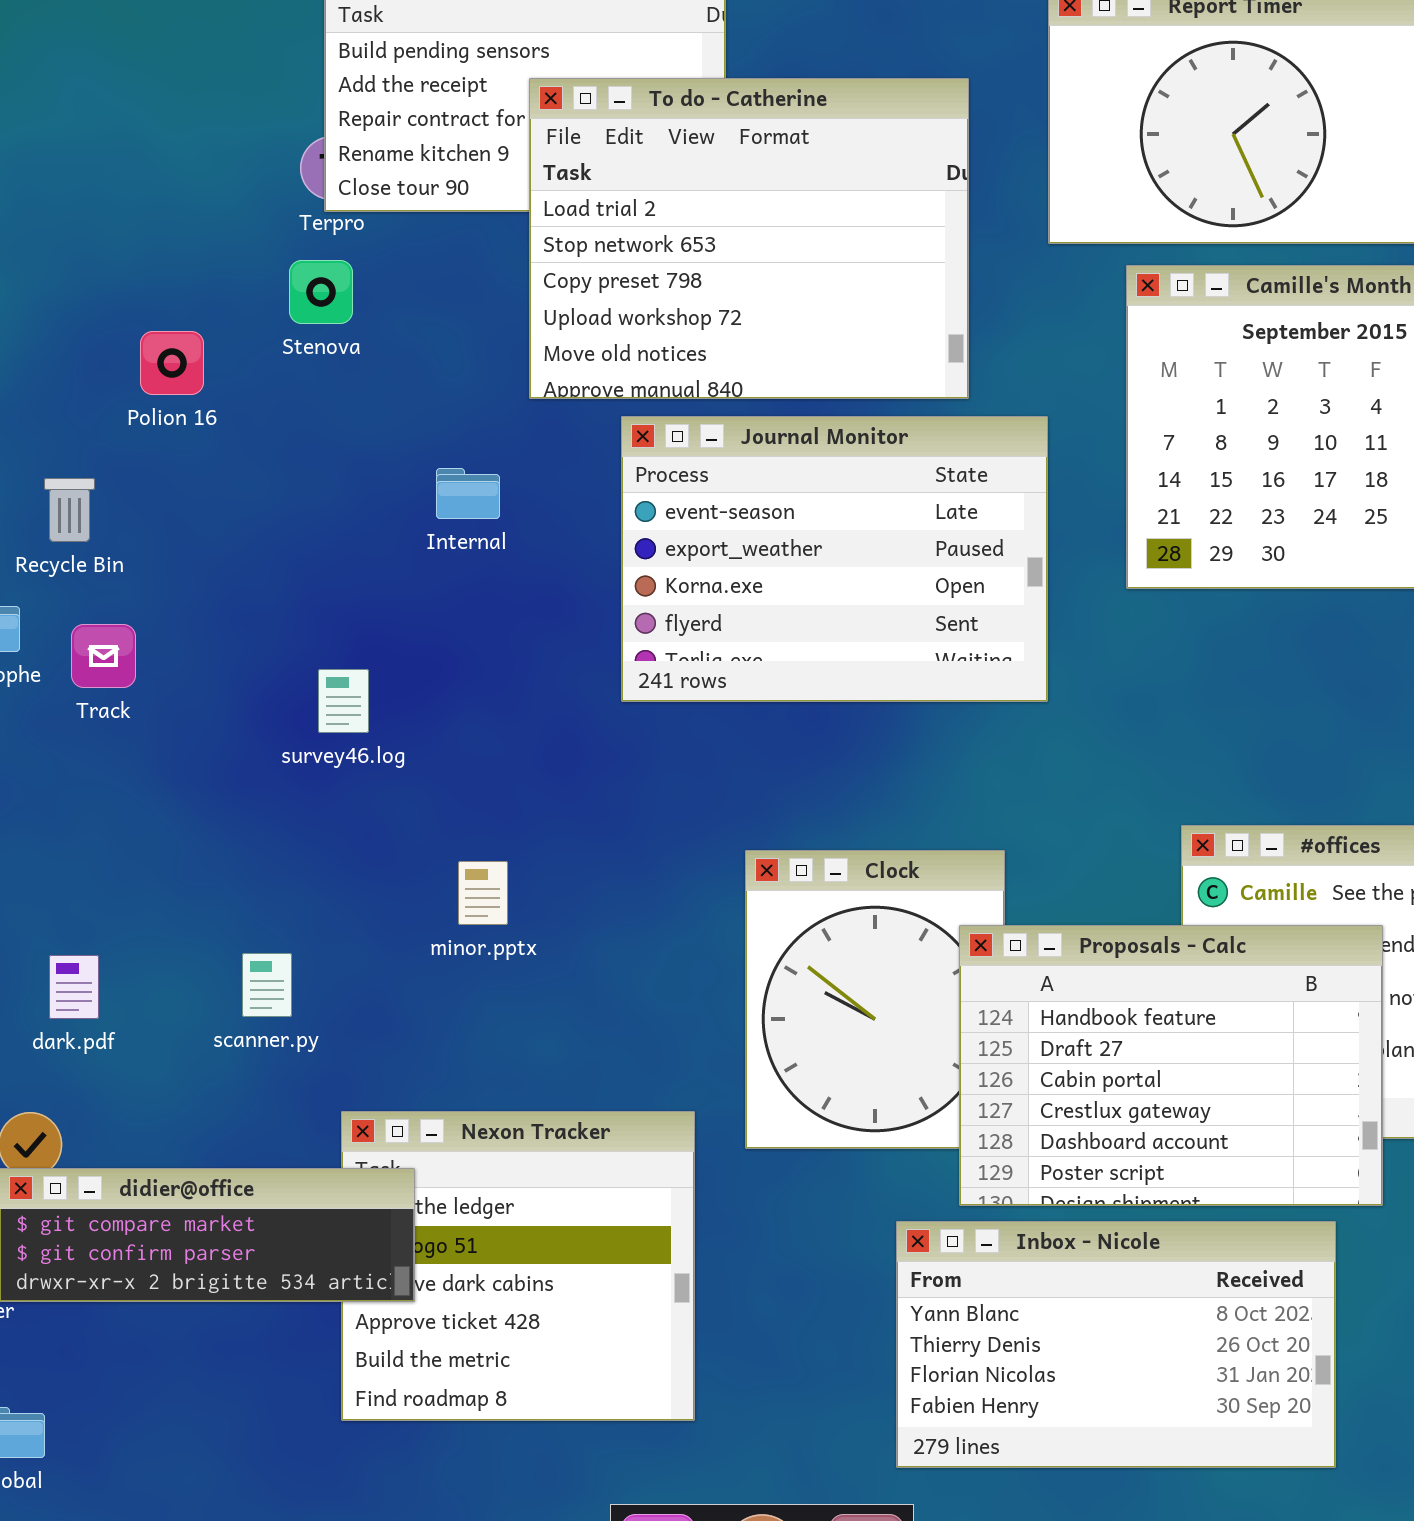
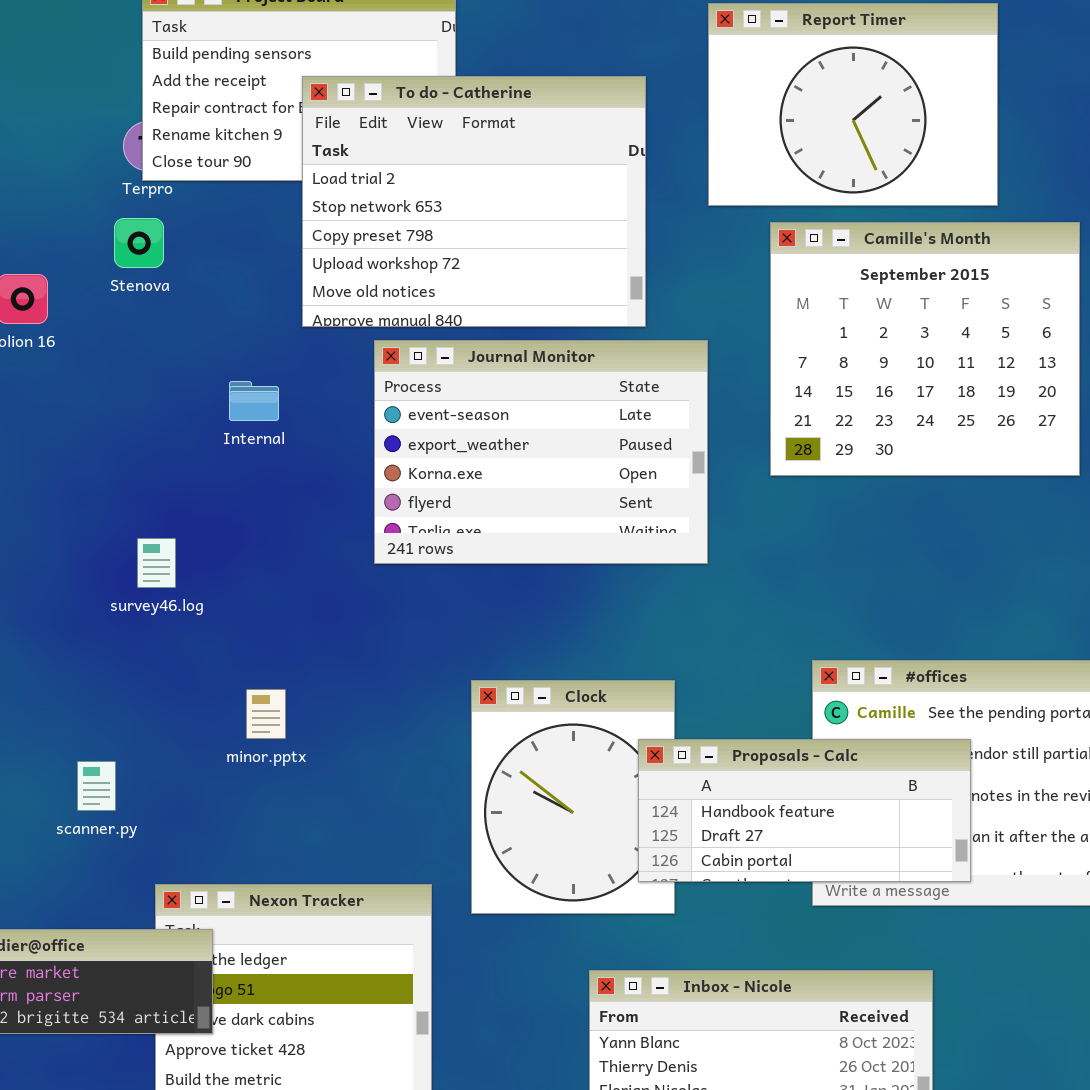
Proposals - Calc: [959,925,1383,1206] -> [638,739,971,882], resized

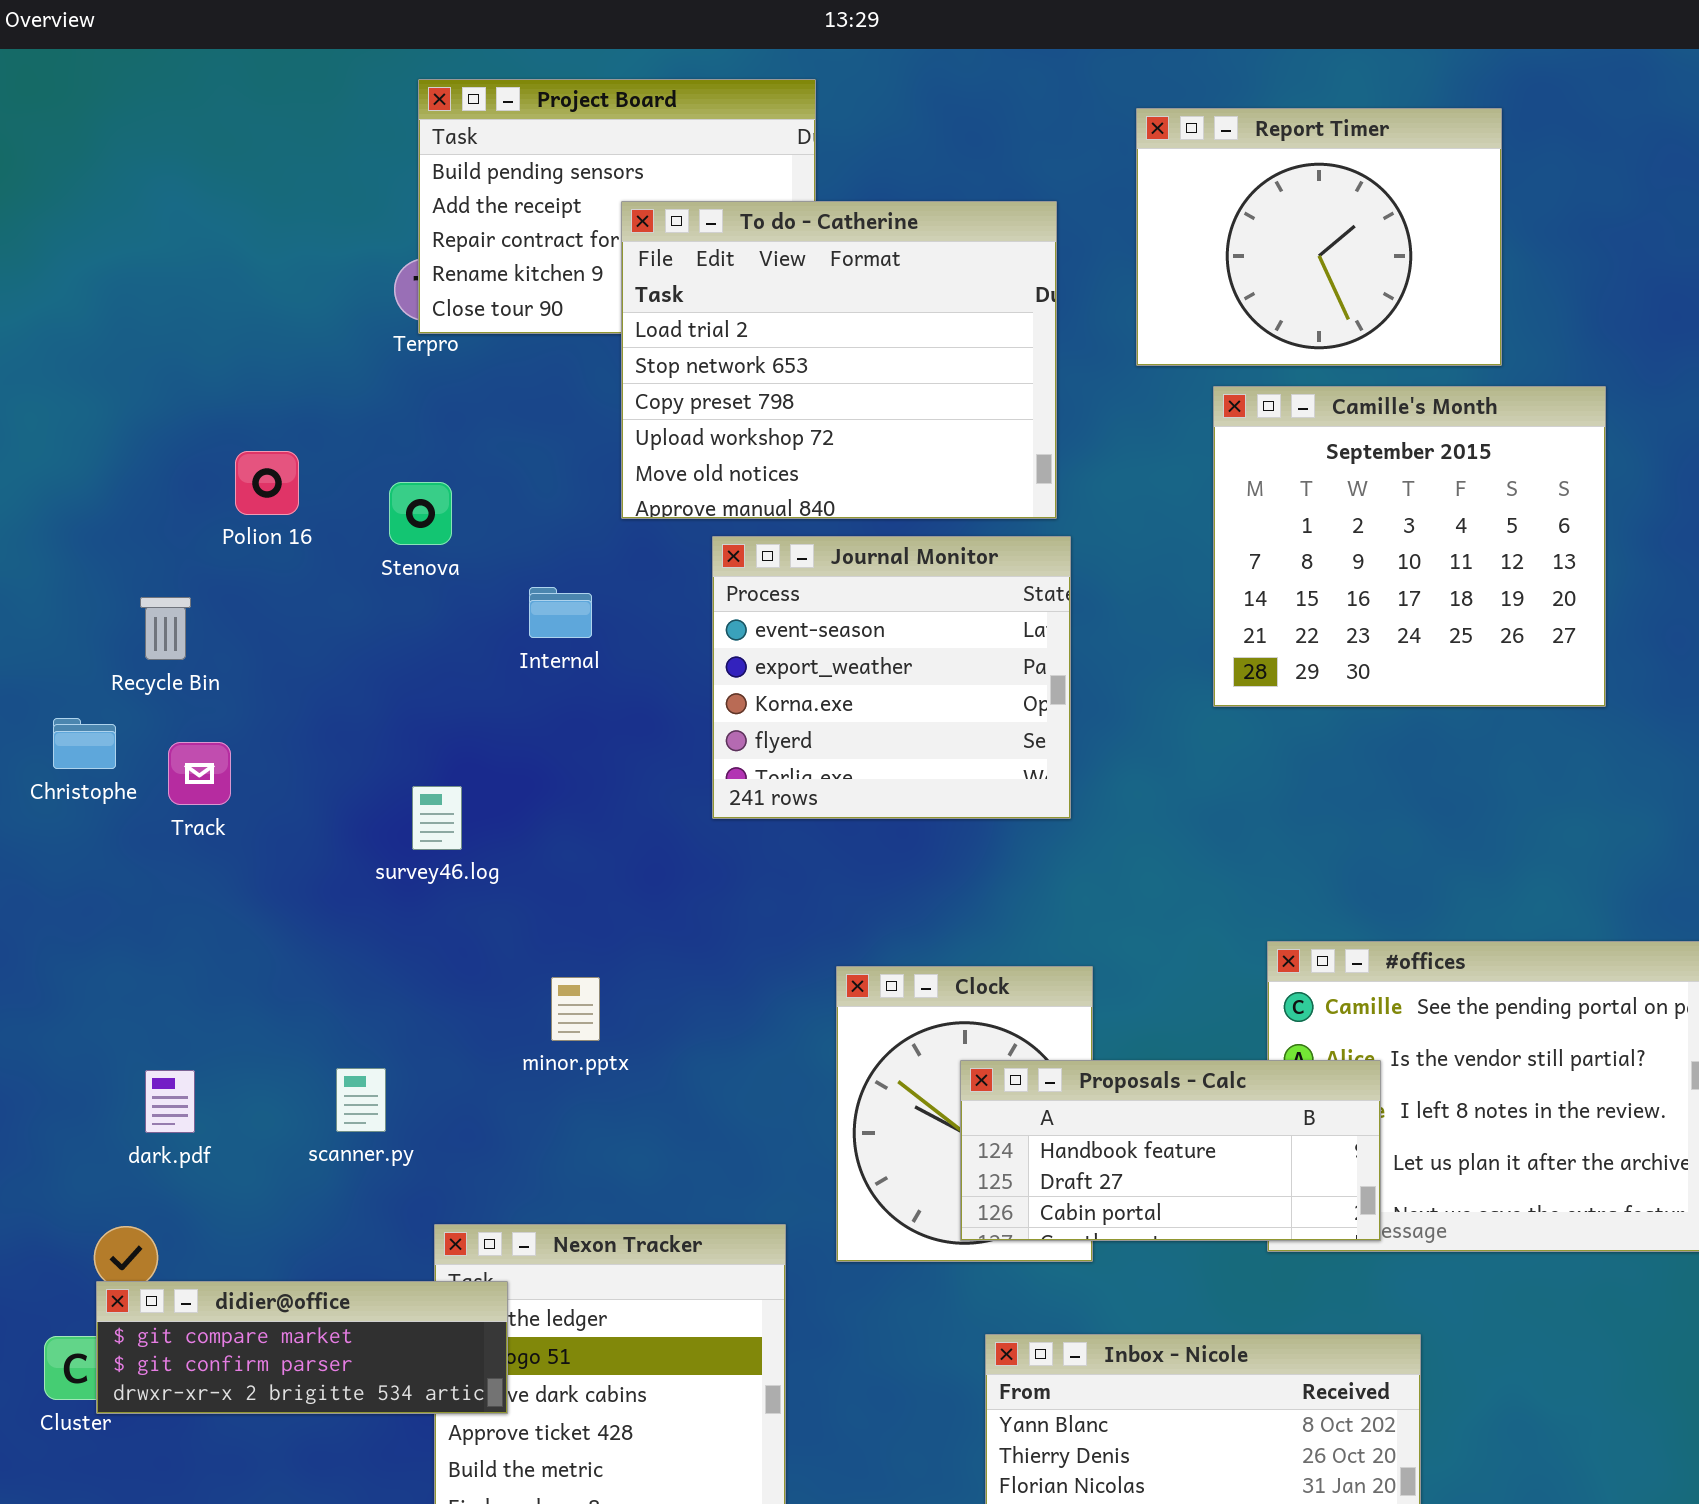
Stenova: [114,218,164,268] -> [389,482,452,545], moved
Journal Monitor: [374,340,708,564] -> [712,536,1071,819], resized
Proposals - Calc: [638,739,971,882] -> [960,1060,1381,1241], moved

